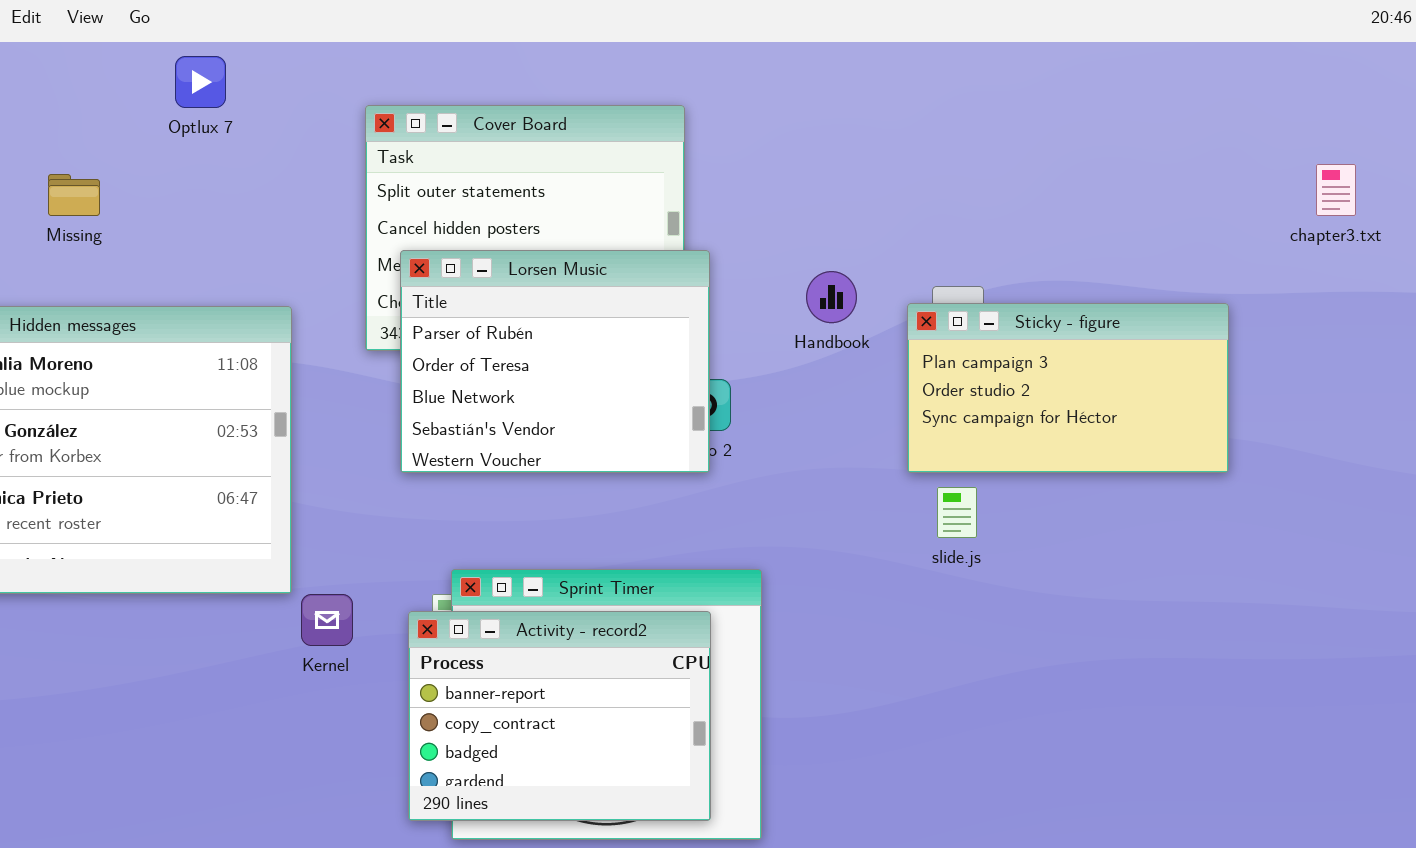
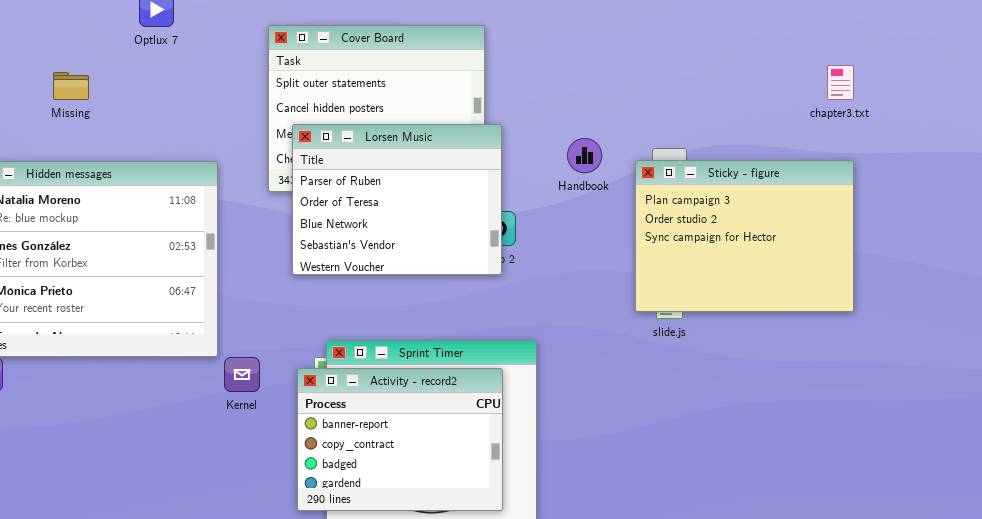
chapter3.txt: [1316,164,1356,216] -> [827,65,854,100], moved
Sticky - figure: [907,303,1229,473] -> [635,160,854,312], resized

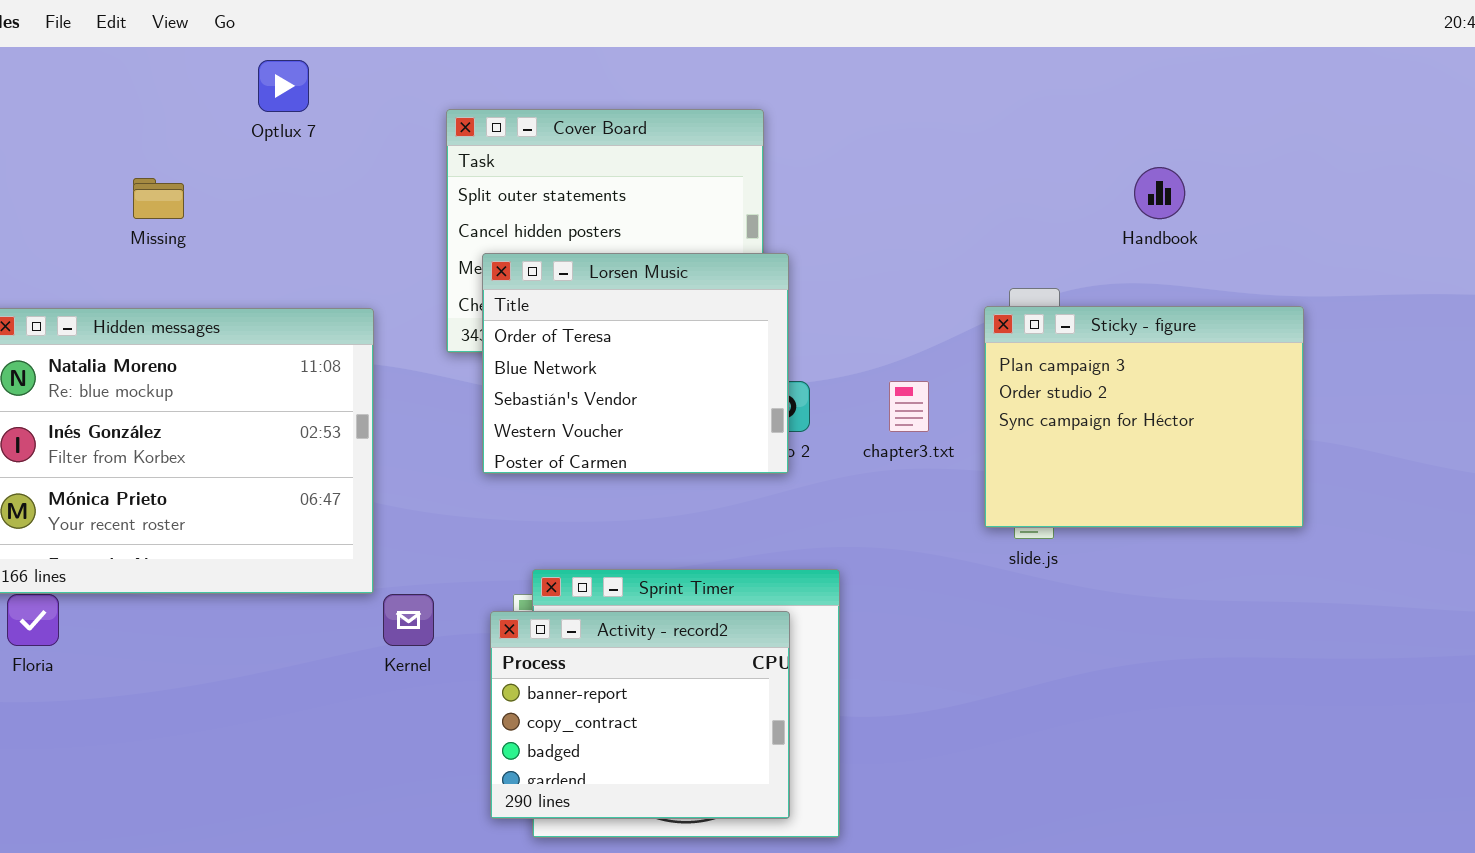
chapter3.txt: [827,65,854,100] -> [889,381,929,432], moved
Lorsen Music: [292,124,502,275] -> [482,253,789,474], scrolled down 1 row
Handbook: [567,138,602,173] -> [1134,167,1185,219], moved

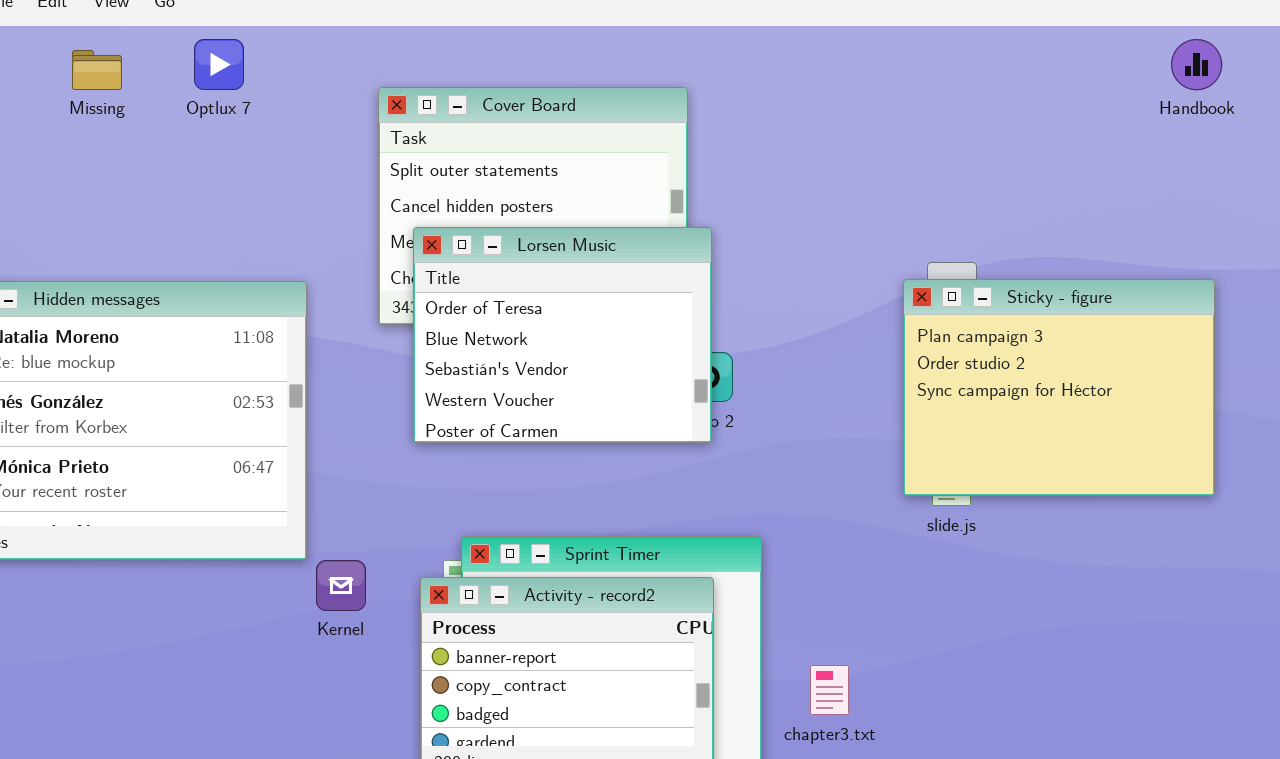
Handbook: [1134,167,1185,219] -> [1171,39,1222,90], moved
Missing: [133,178,184,219] -> [72,50,122,90], moved
chapter3.txt: [889,381,929,432] -> [810,665,849,715], moved

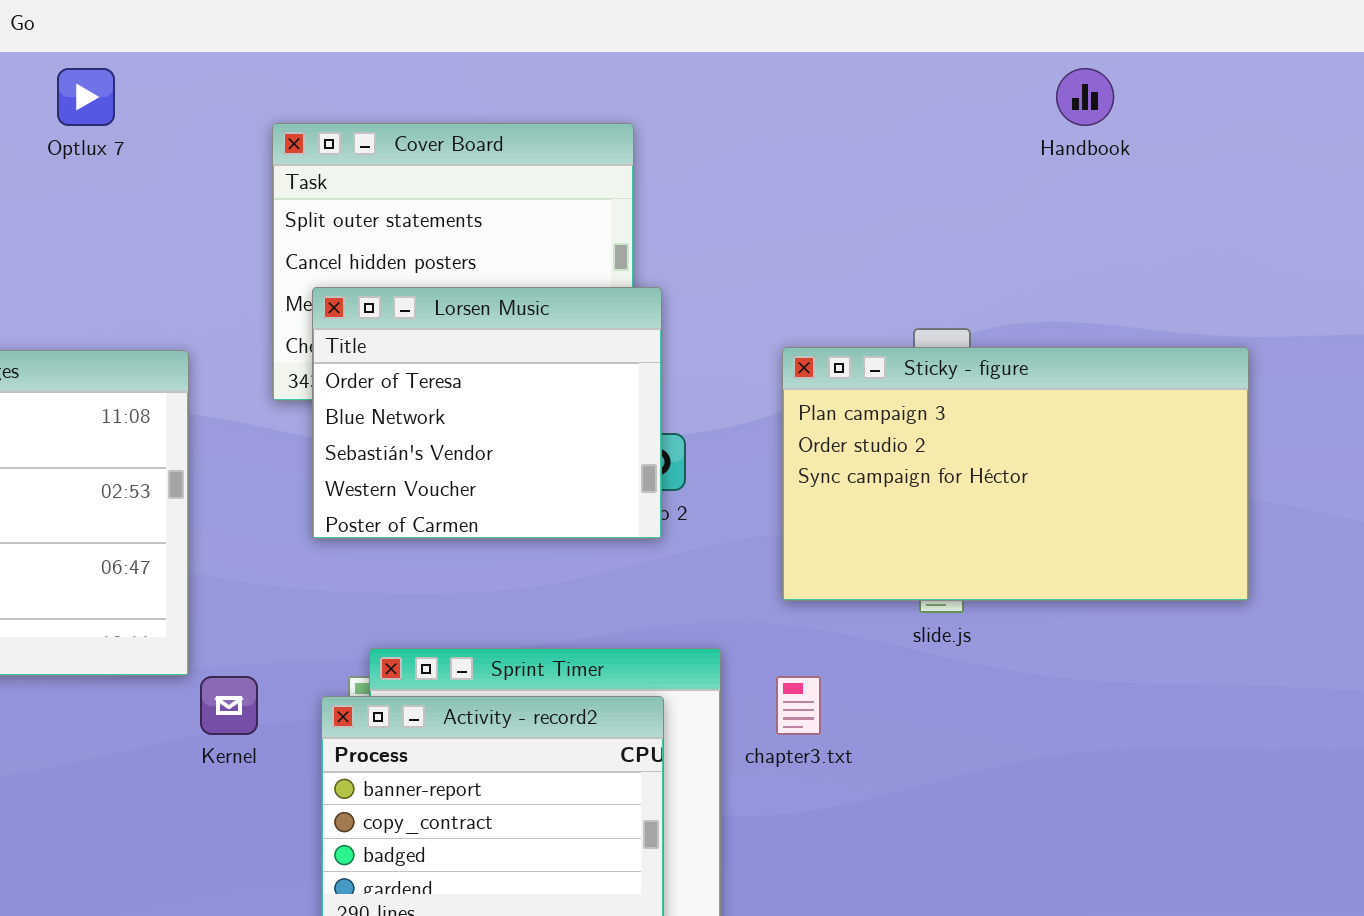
Handbook: [1171,39,1222,90] -> [1056,68,1114,126], moved
Sticky - figure: [903,279,1215,496] -> [782,347,1249,601], resized
chapter3.txt: [810,665,849,715] -> [776,676,821,735], moved

